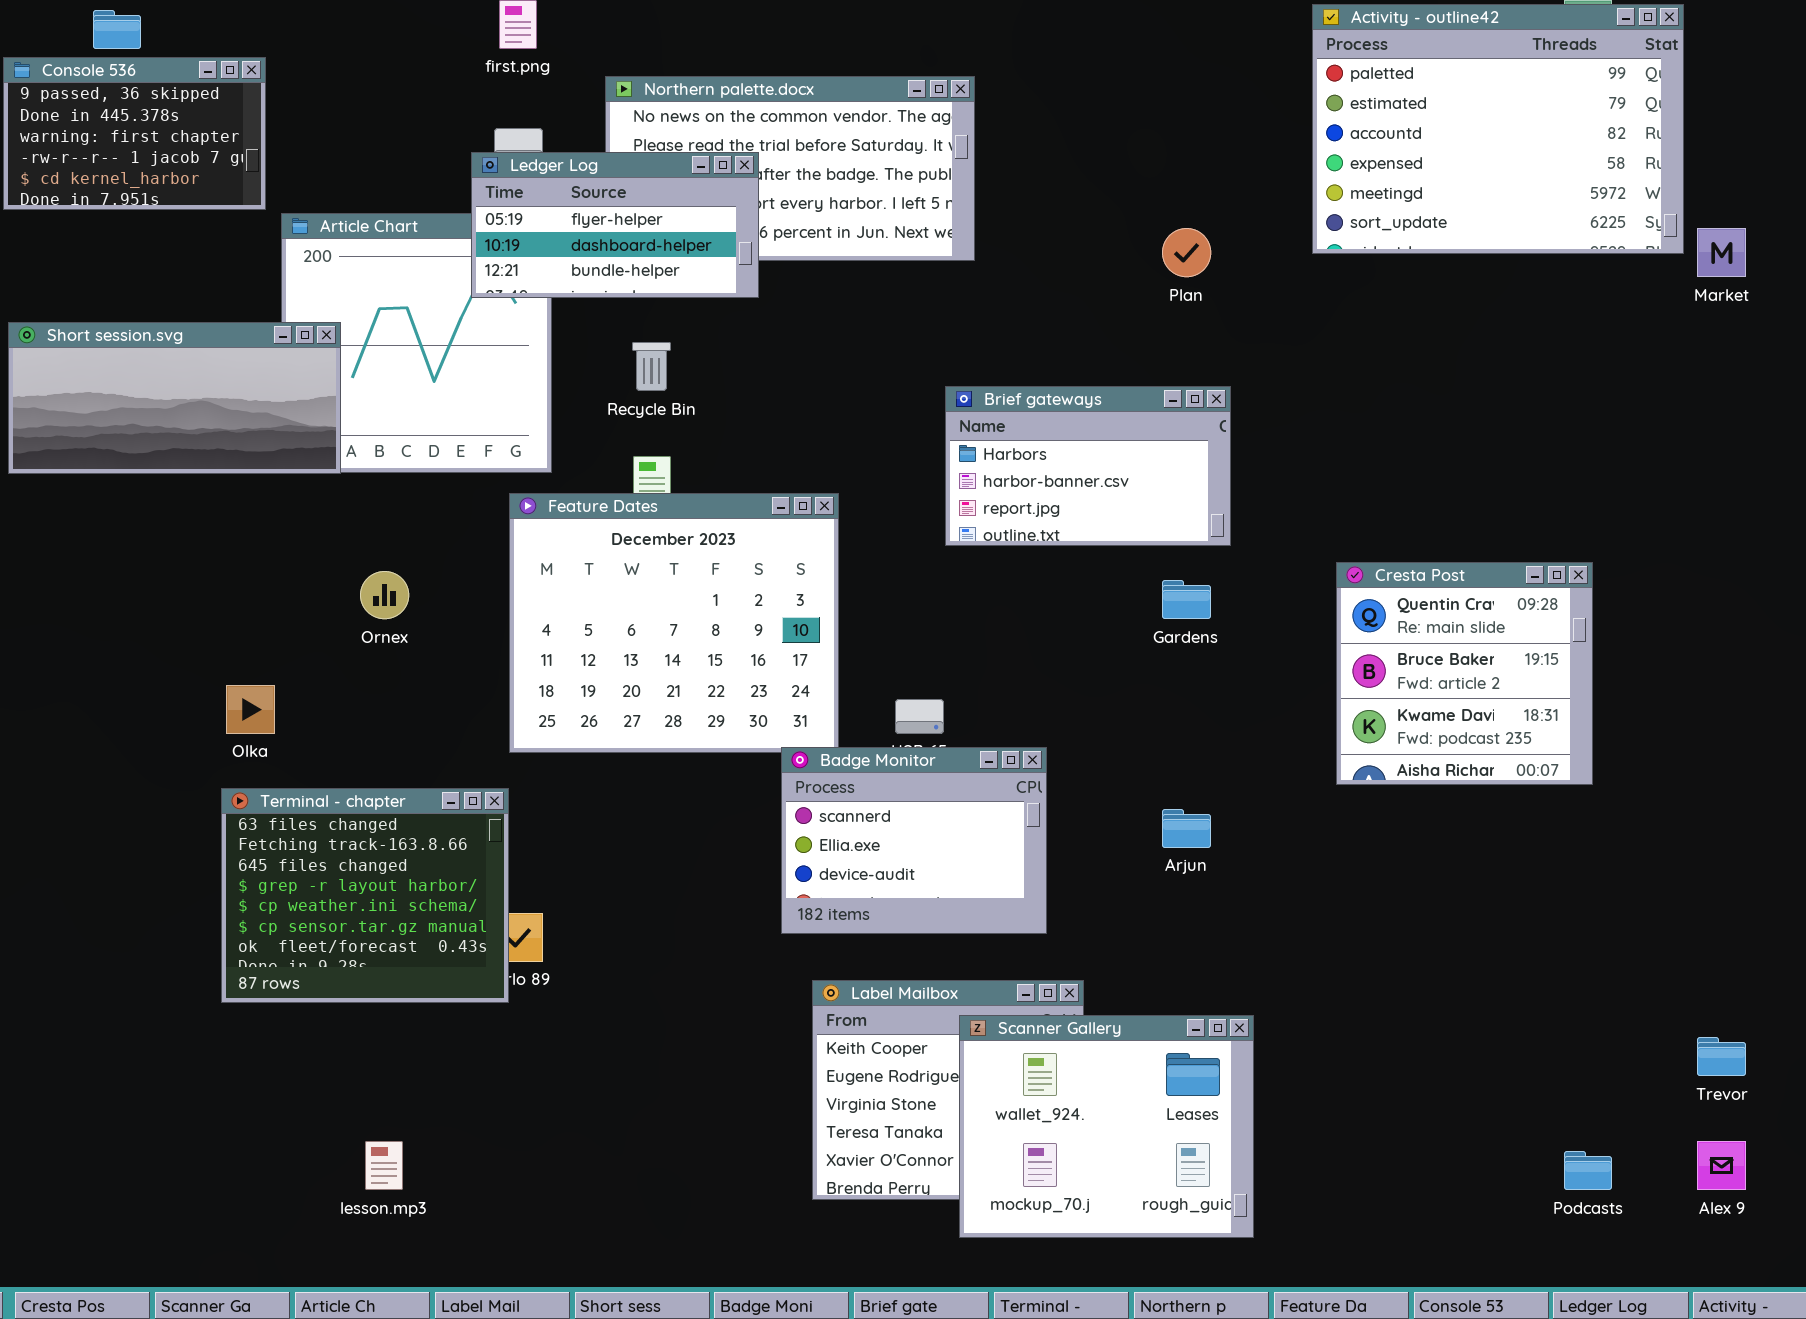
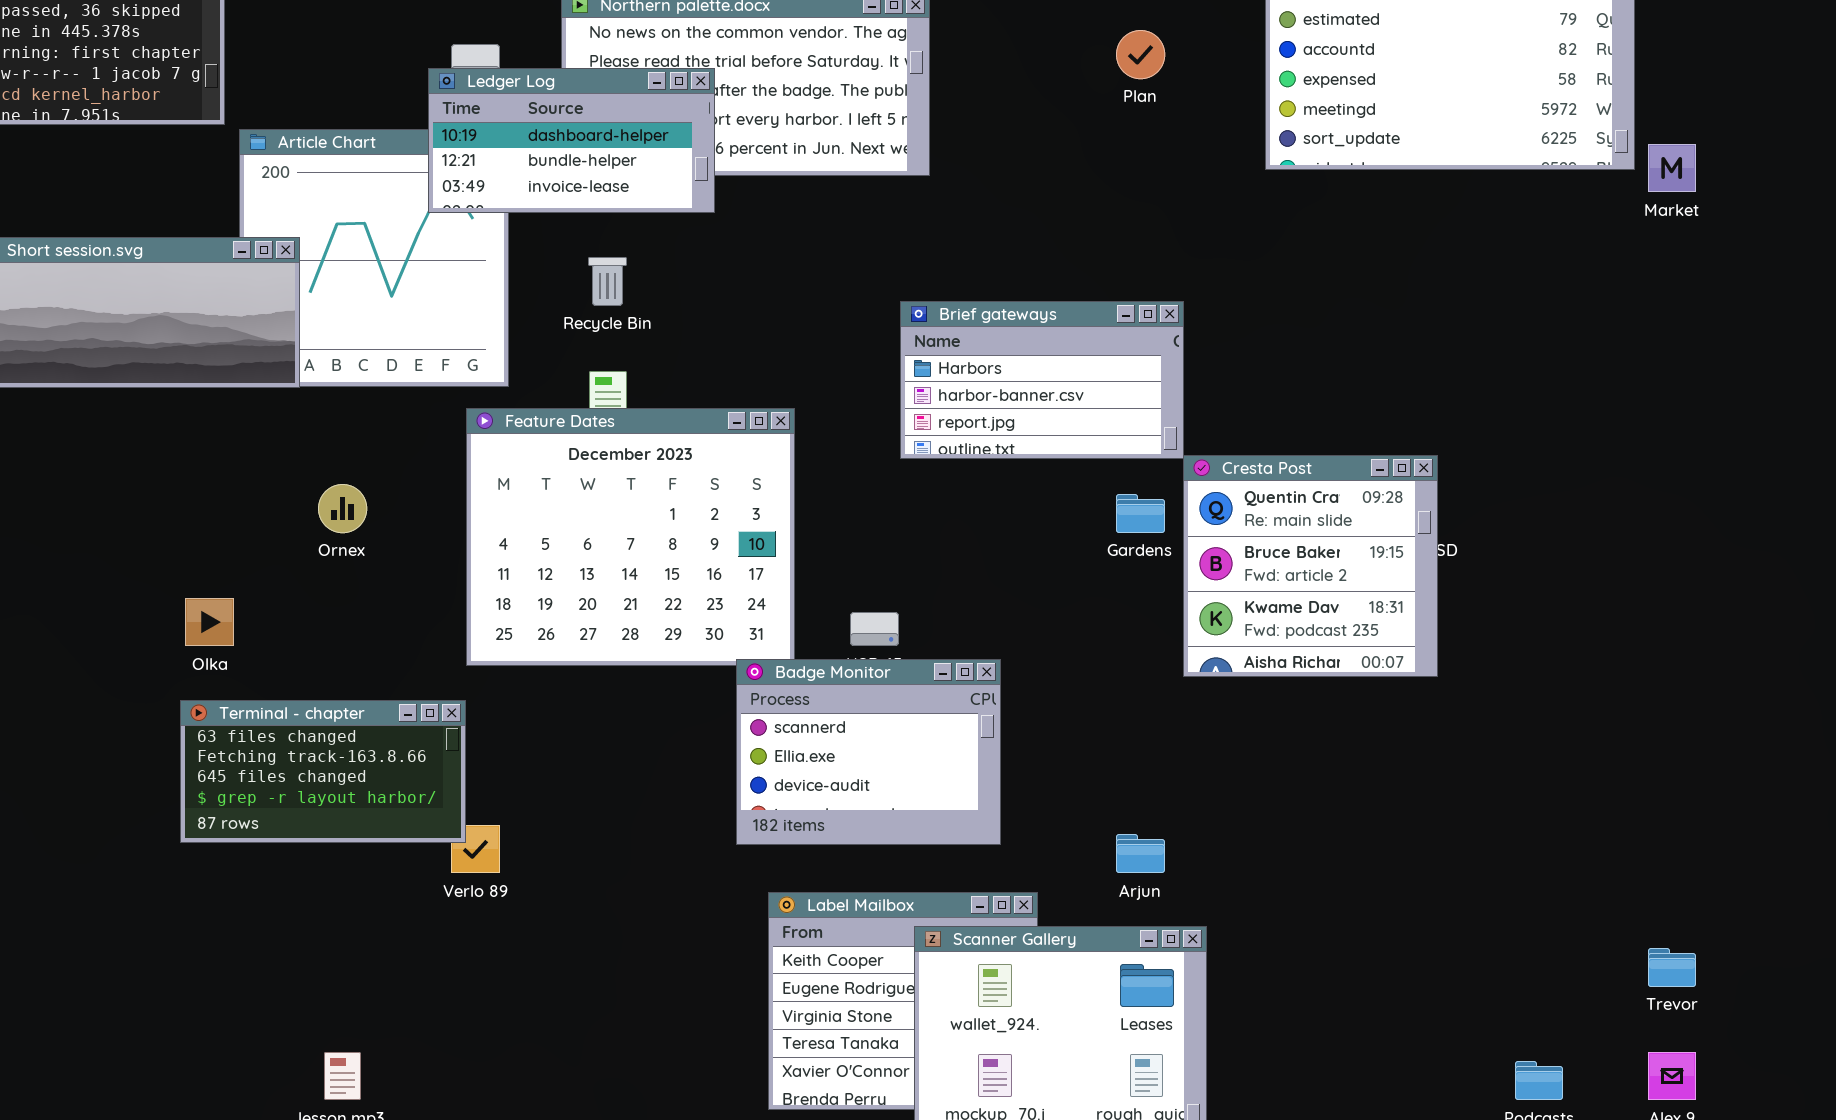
Ledger Log: [471,152,759,298] -> [428,68,715,213], scrolled down 1 row
Plan: [1162,228,1211,277] -> [1116,30,1165,79], moved
Cresta Post: [1336,562,1593,785] -> [1183,455,1438,677], moved
Terminal - chapter: [221,788,509,1003] -> [180,700,466,843], resized
Arjun: [1162,809,1211,848] -> [1116,834,1165,873], moved

